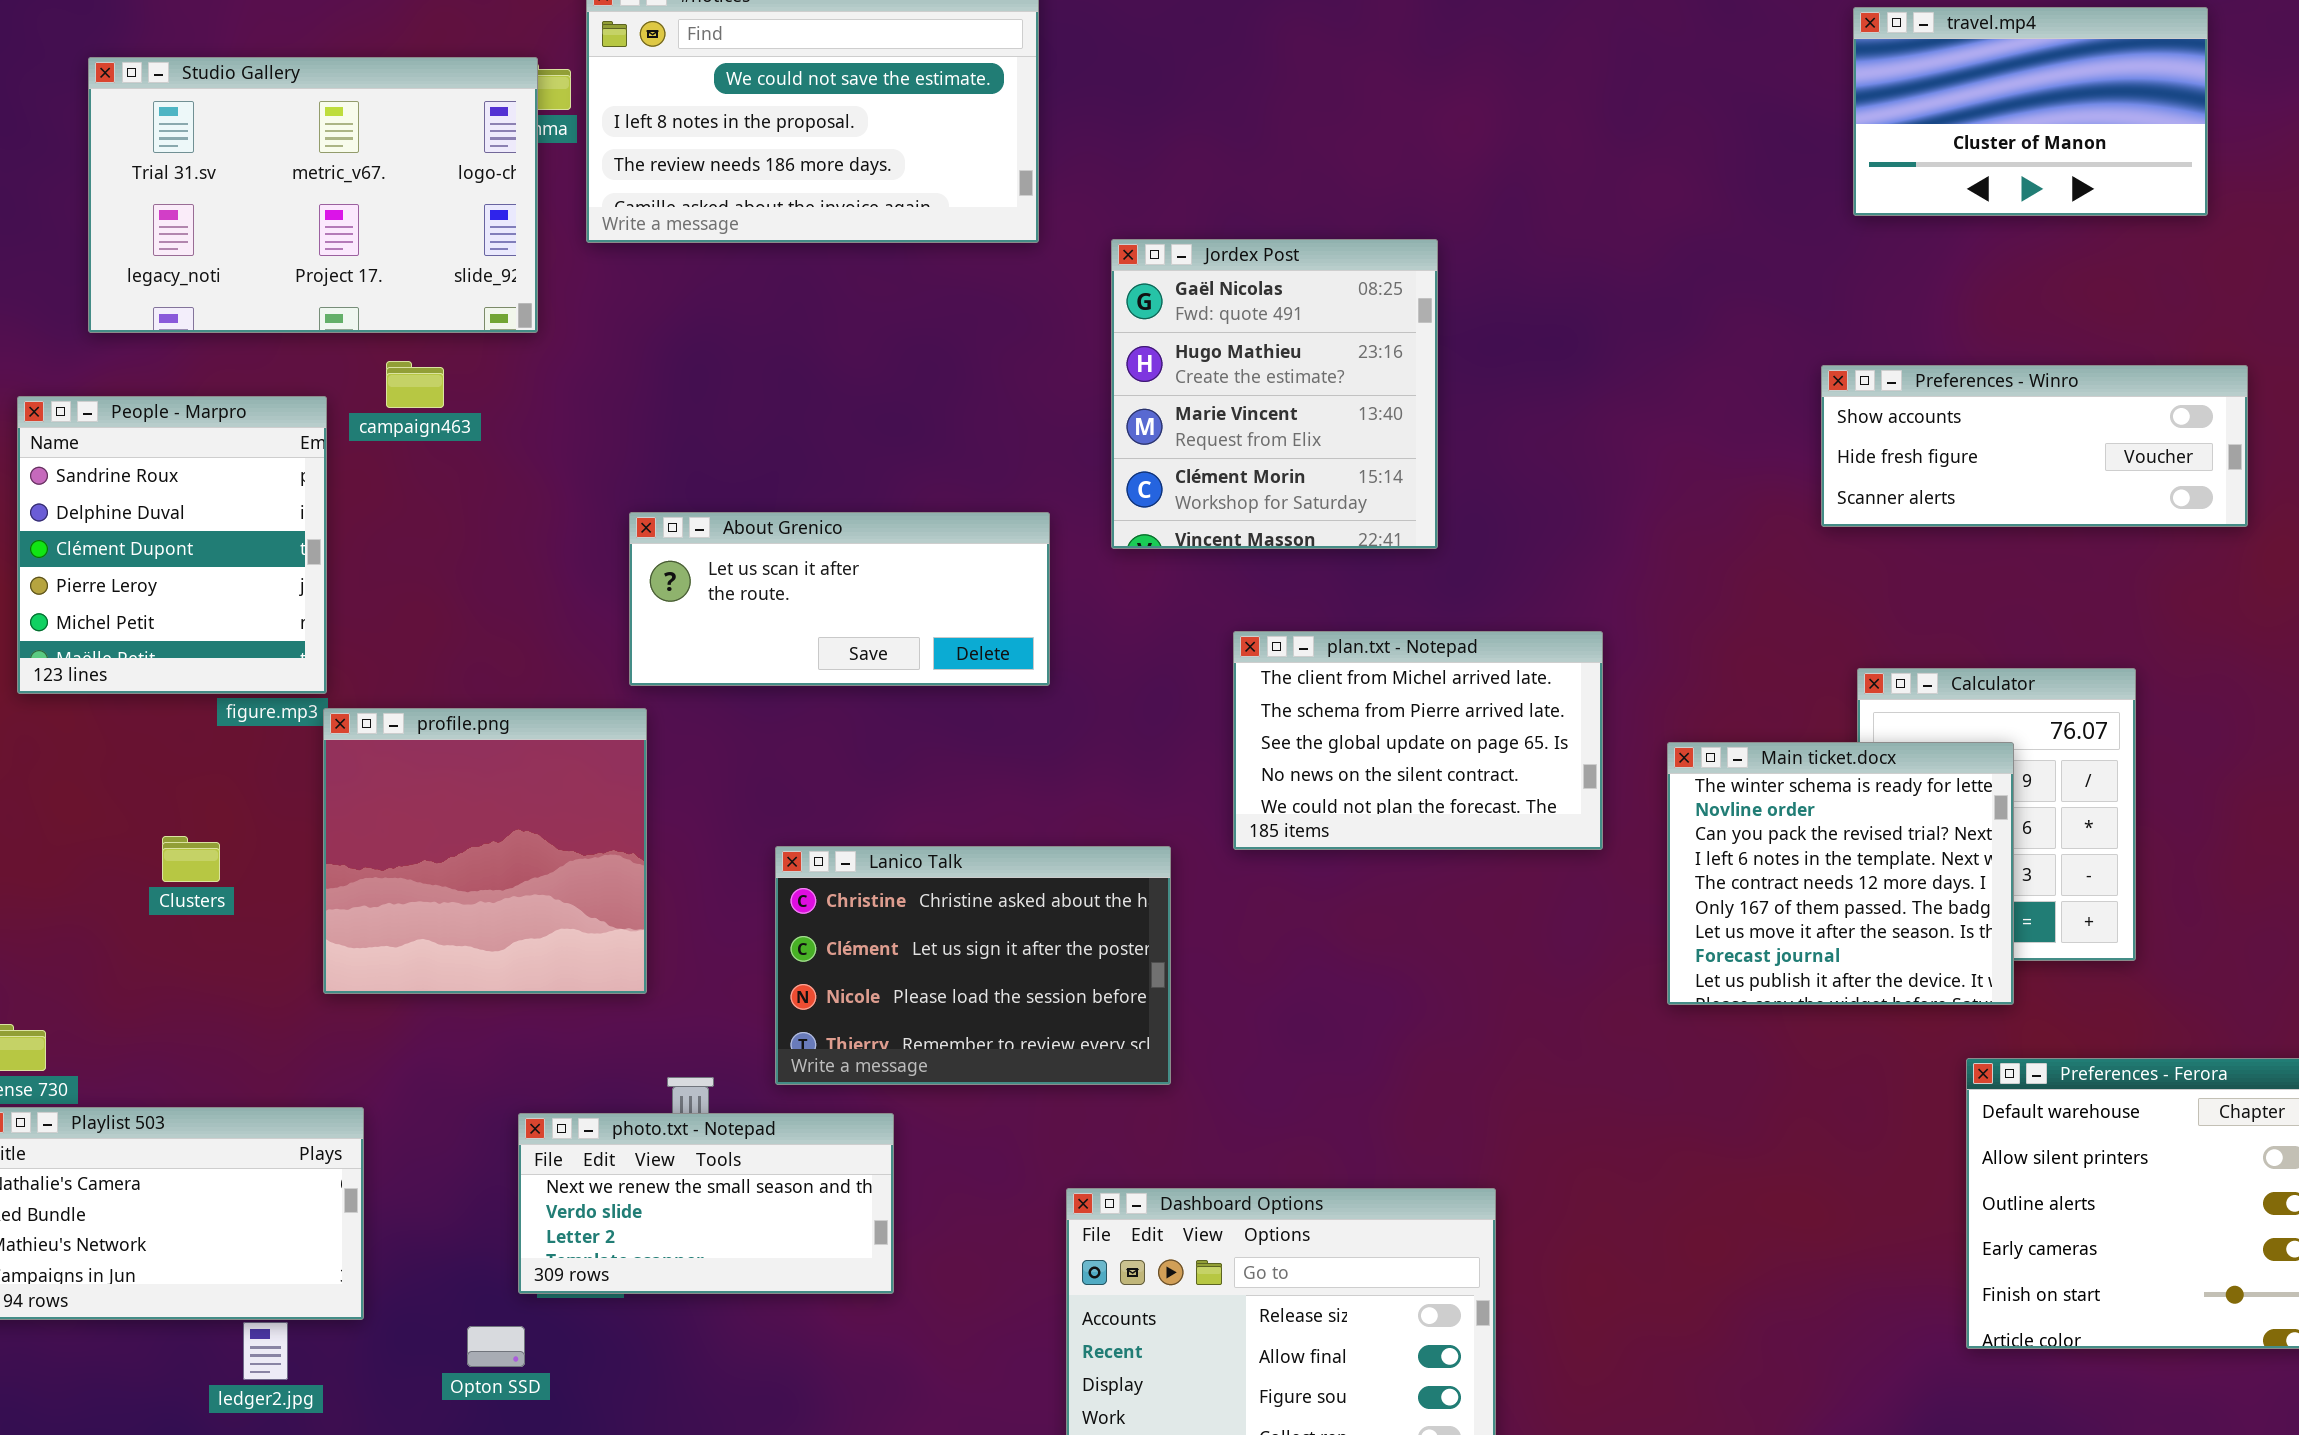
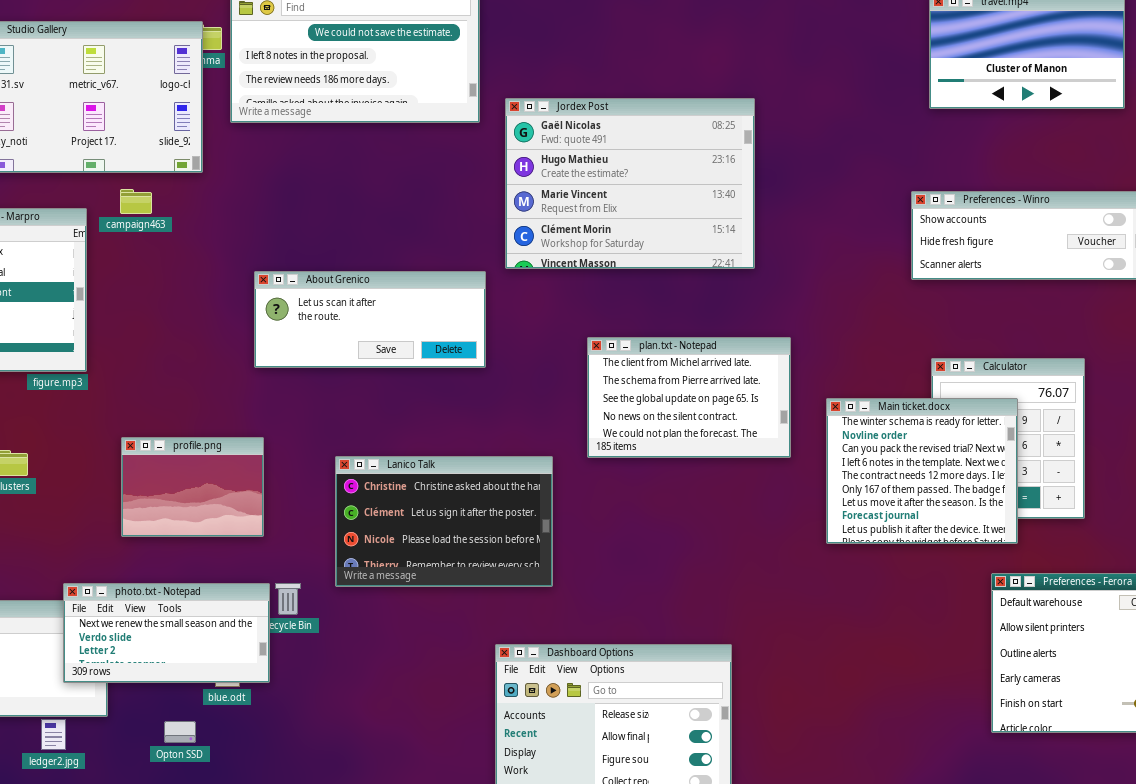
Jordex Post: [1111,239,1438,549] -> [505,98,755,269], moved, resized
profile.png: [323,708,647,994] -> [121,437,264,537], resized
photo.txt - Notepad: [518,1113,894,1294] -> [63,583,270,683], moved

